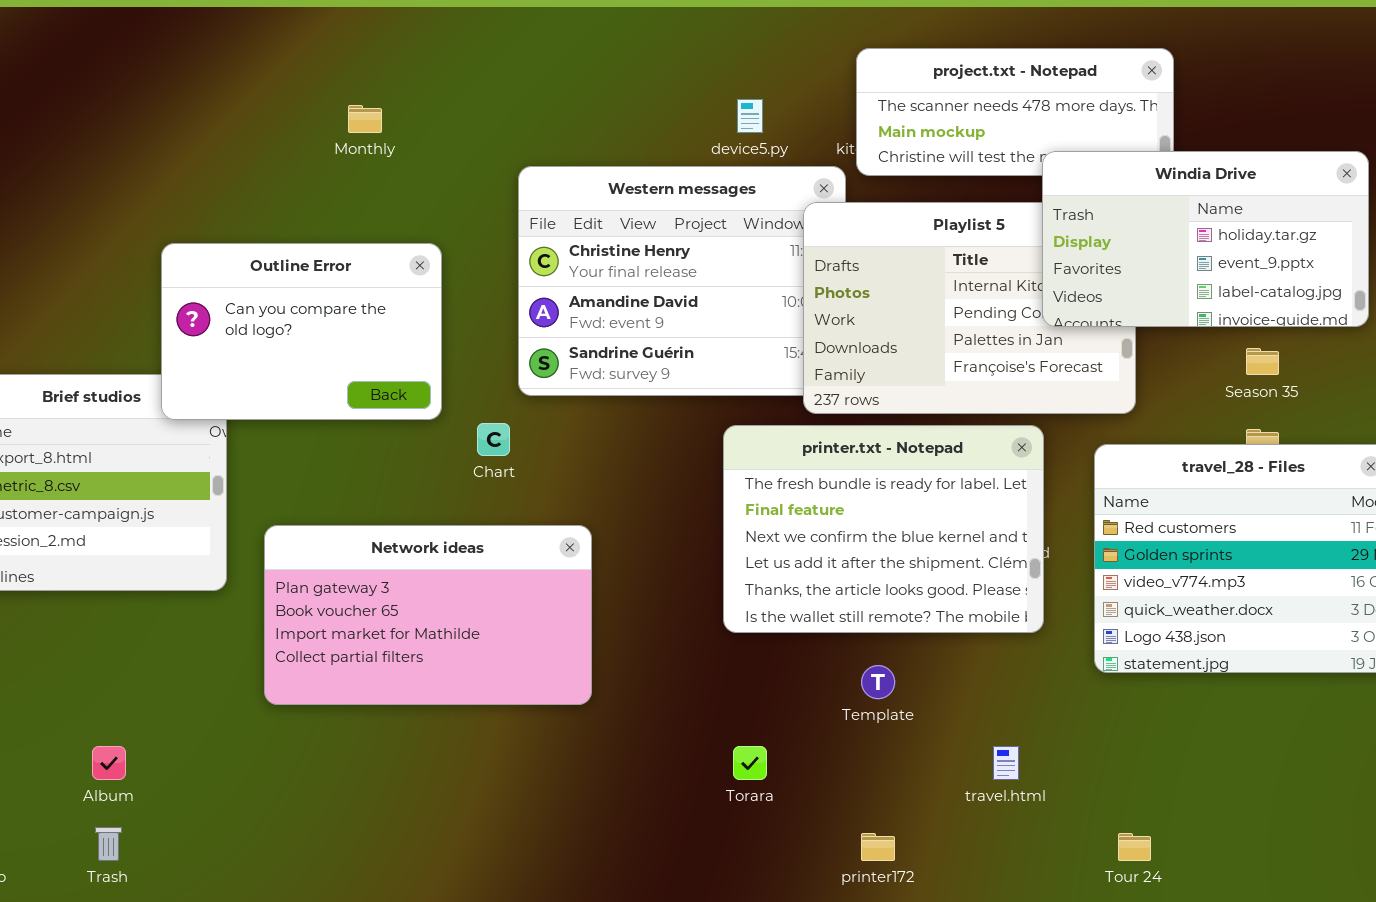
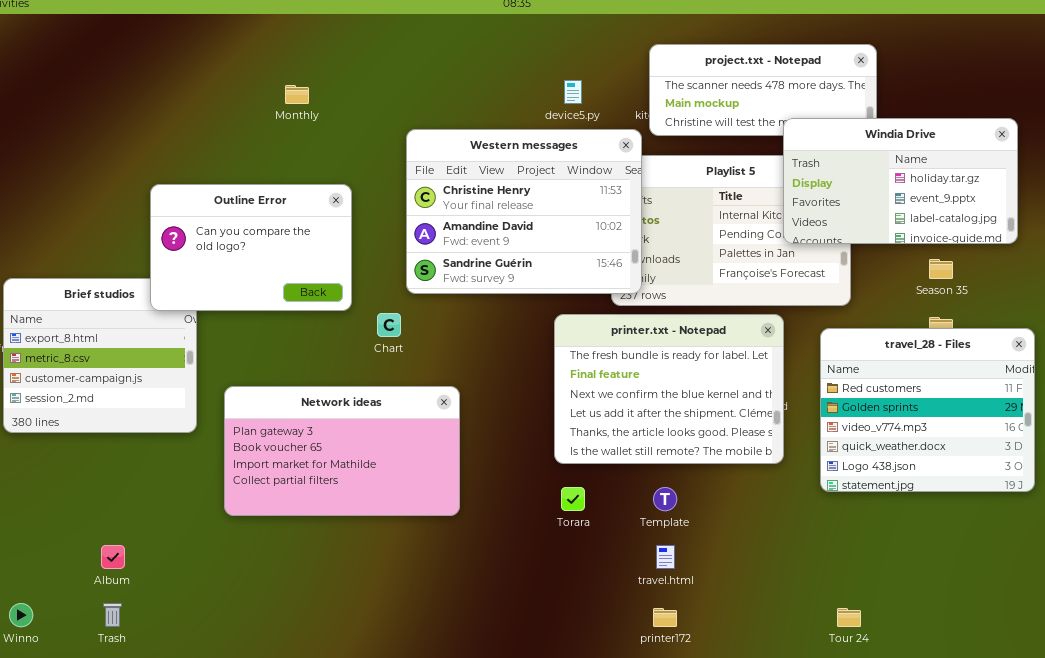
Western messages: [518,166,846,396] -> [406,129,642,294], raised
Torara: [733,746,767,780] -> [561,487,585,511], moved
travel.html: [993,746,1019,780] -> [656,545,675,569], moved

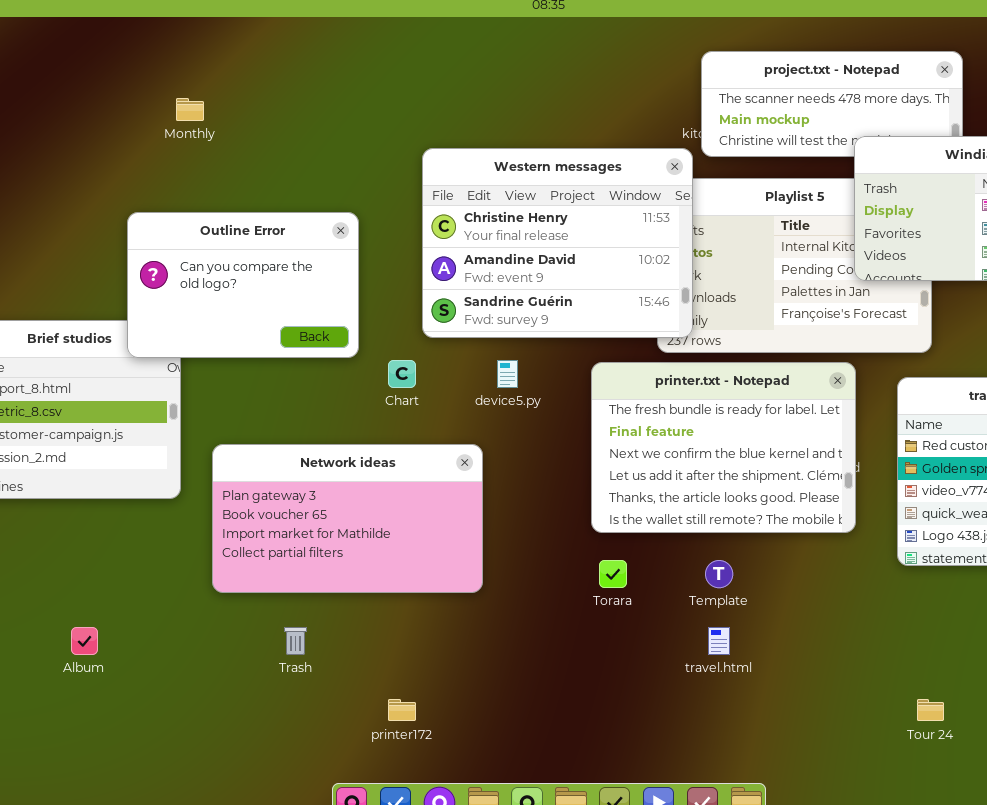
device5.py: [564,80,582,104] -> [497,360,518,388], moved
Monthly: [285,85,309,104] -> [176,98,204,121], moved
Trash: [103,603,122,627] -> [284,627,307,655], moved
printer172: [653,608,677,627] -> [388,699,416,721], moved

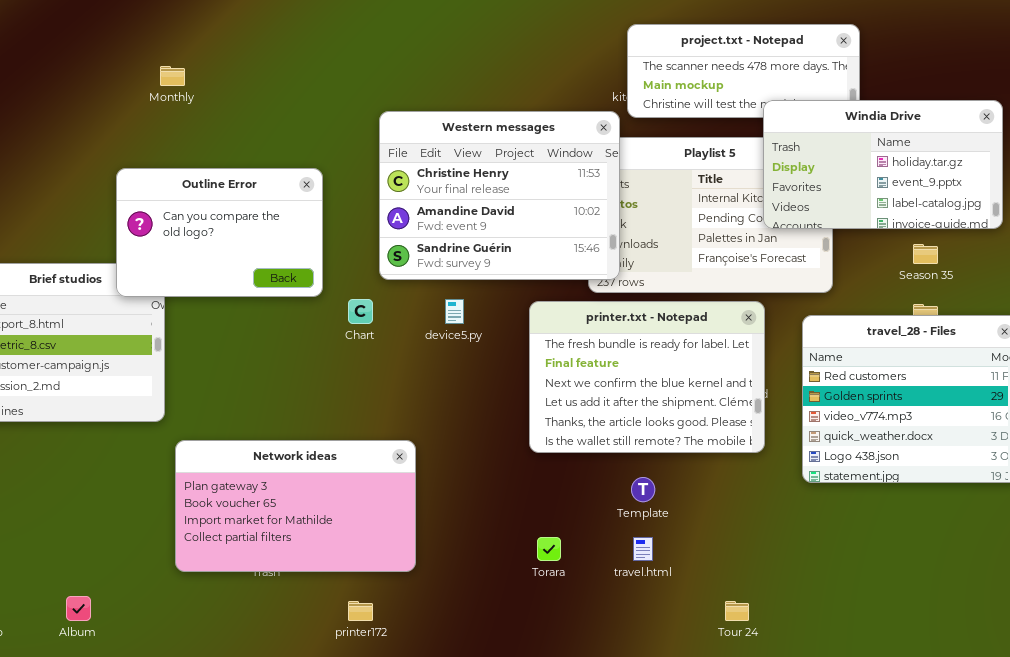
Network ideas: [212,444,483,593] -> [175,440,416,572], moved
Torara: [599,560,627,588] -> [537,537,561,561], moved
Album: [71,627,98,655] -> [66,596,91,621], moved
Tour 24: [917,699,944,721] -> [725,601,749,621], moved

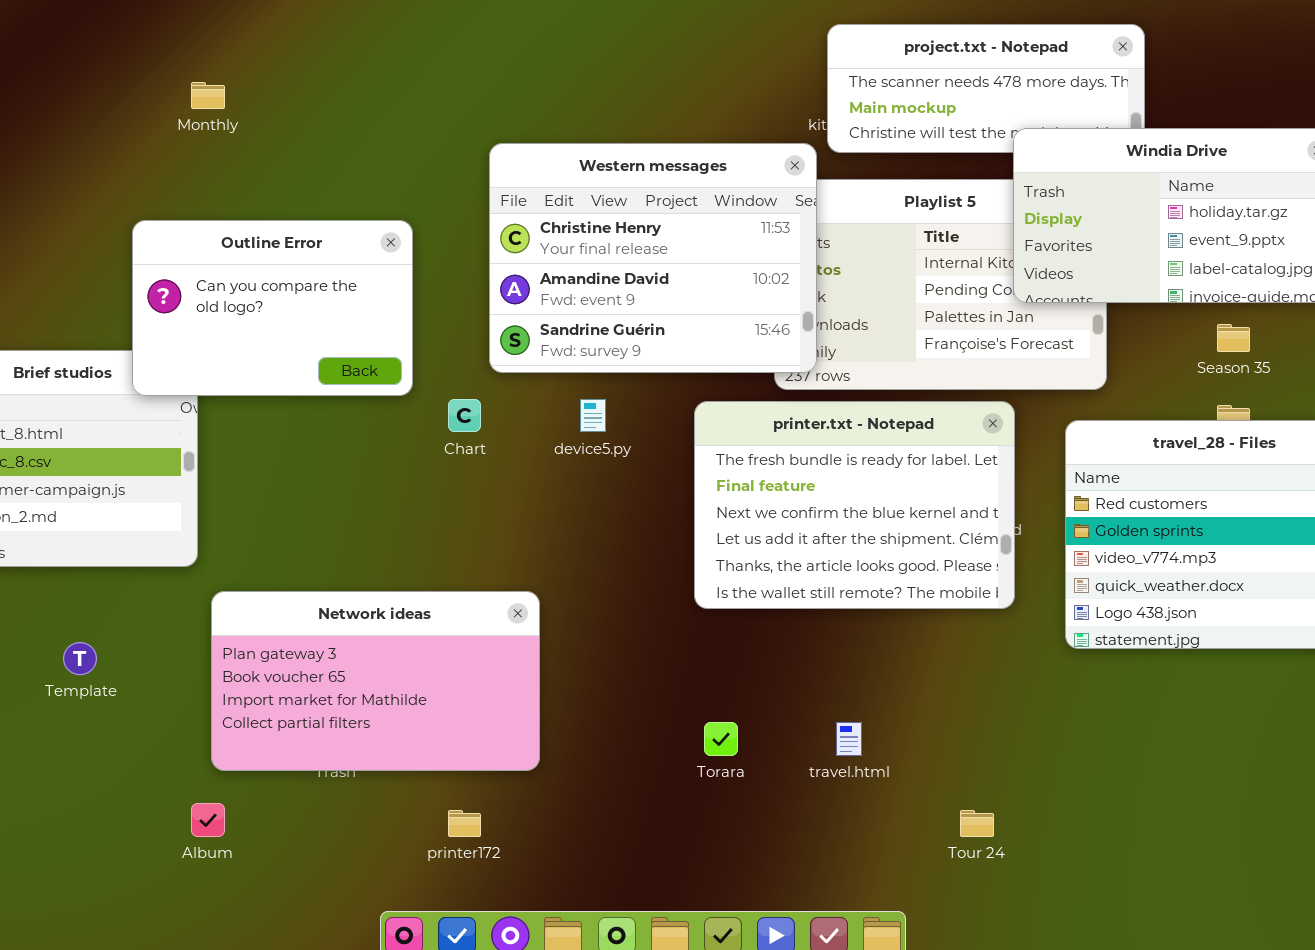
Template: [631,477,655,502] -> [63,642,97,675], moved
Album: [66,596,91,621] -> [191,803,225,837], moved

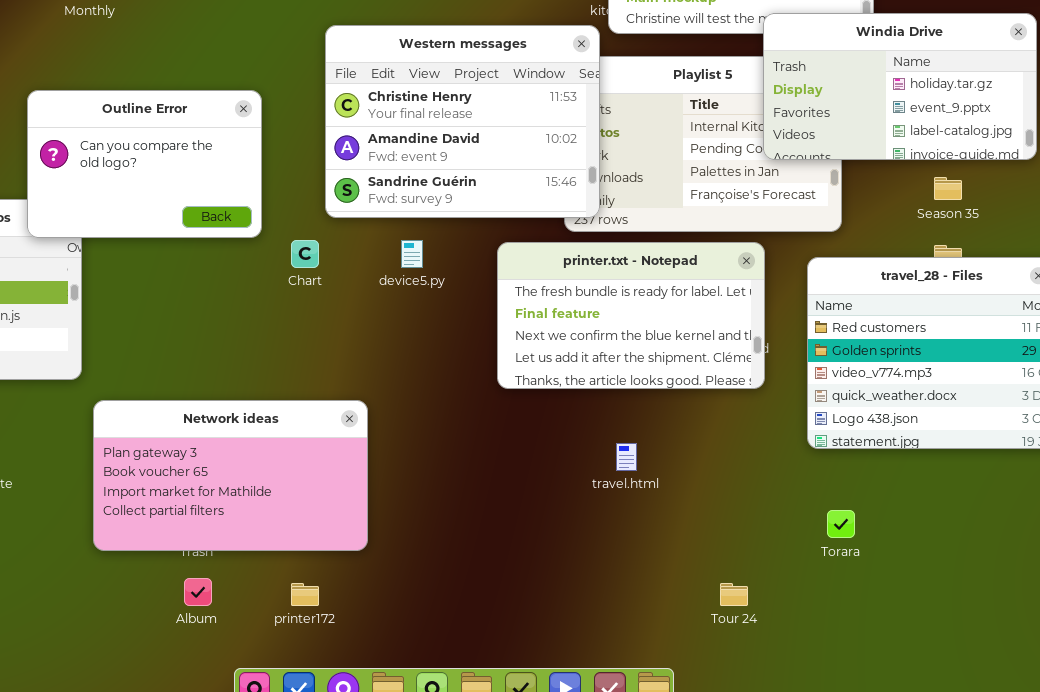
printer.txt - Notepad: [694,401,1015,609] -> [497,242,765,389], resized
Torara: [704,722,738,756] -> [827,510,855,538], moved
travel.html: [836,722,862,756] -> [616,443,637,471], moved
Album: [191,803,225,837] -> [184,578,212,606], moved

